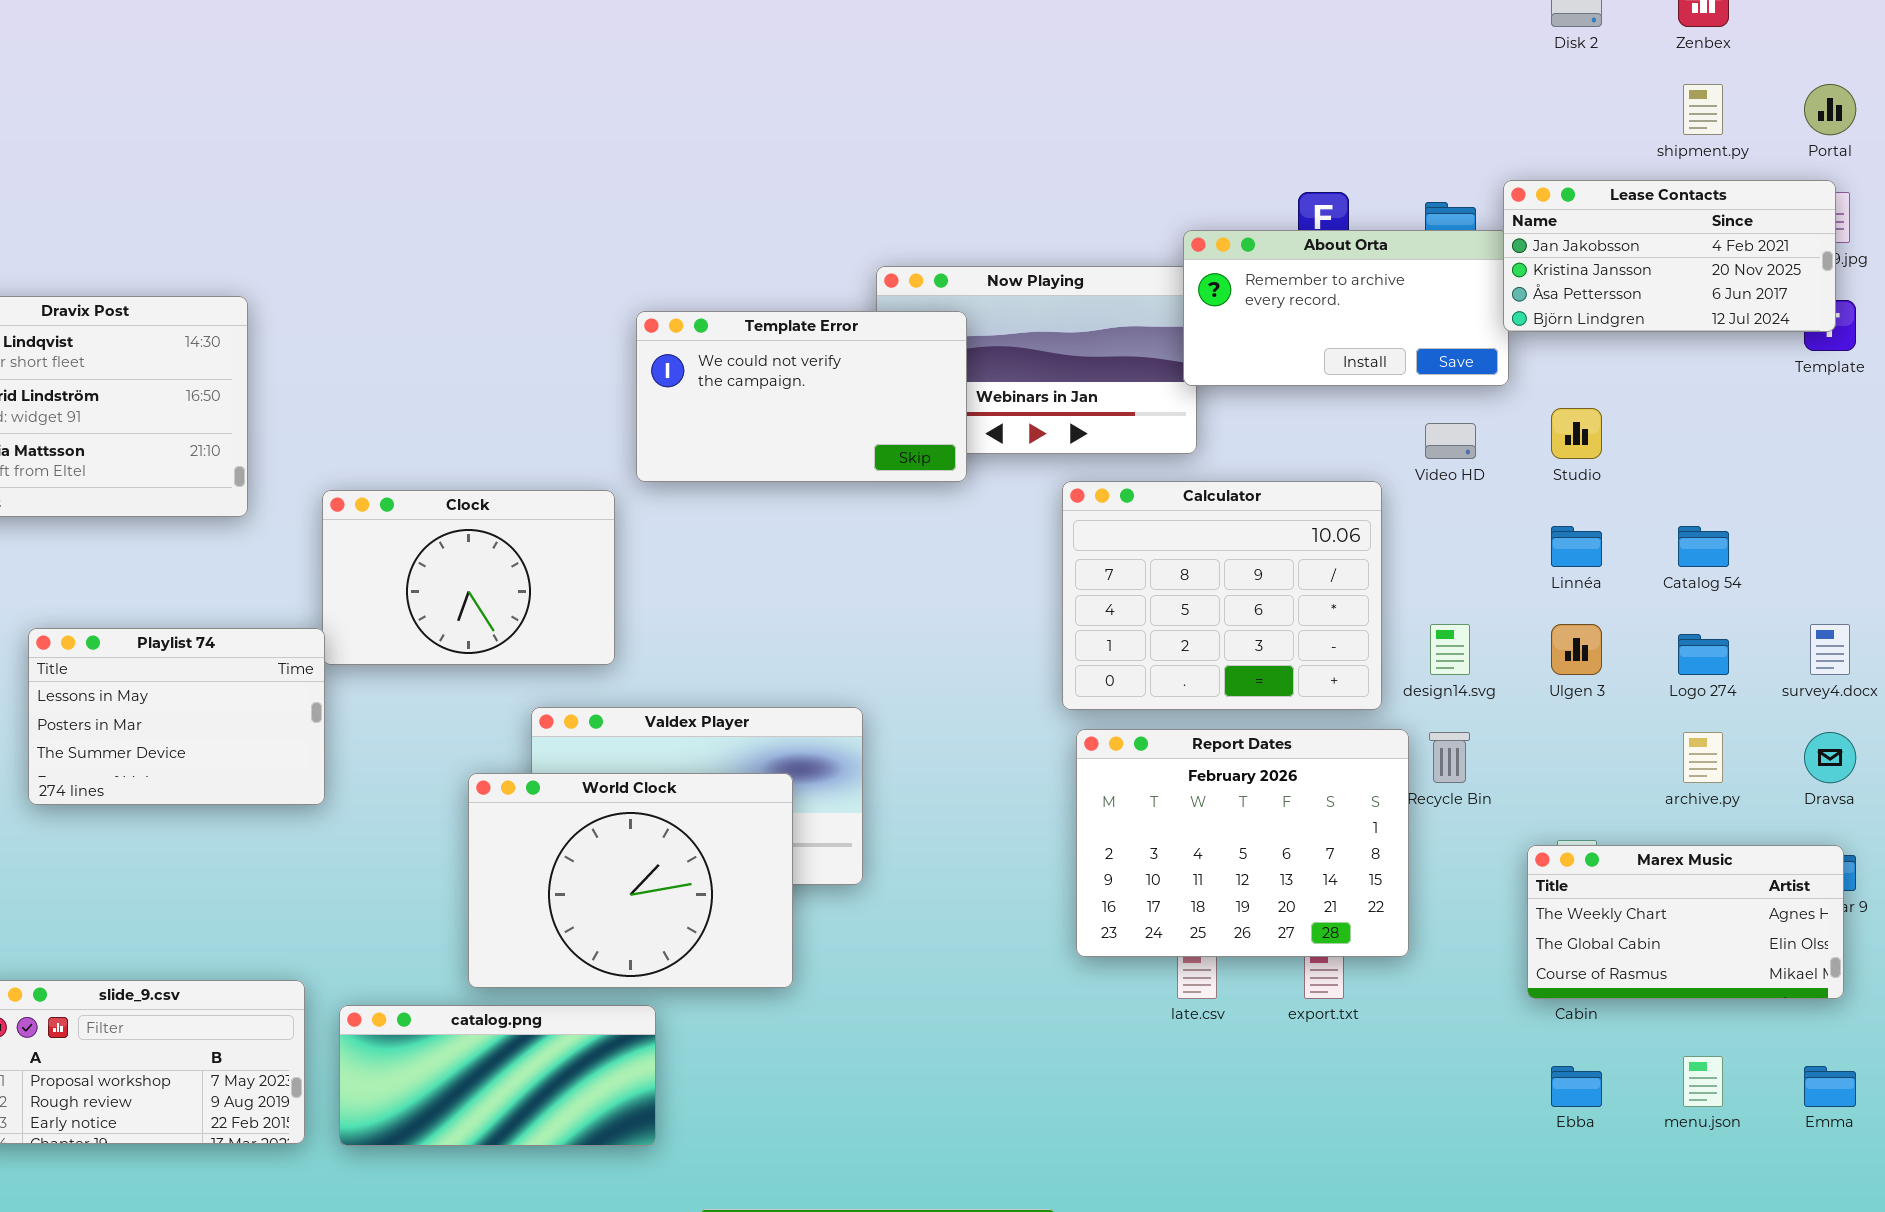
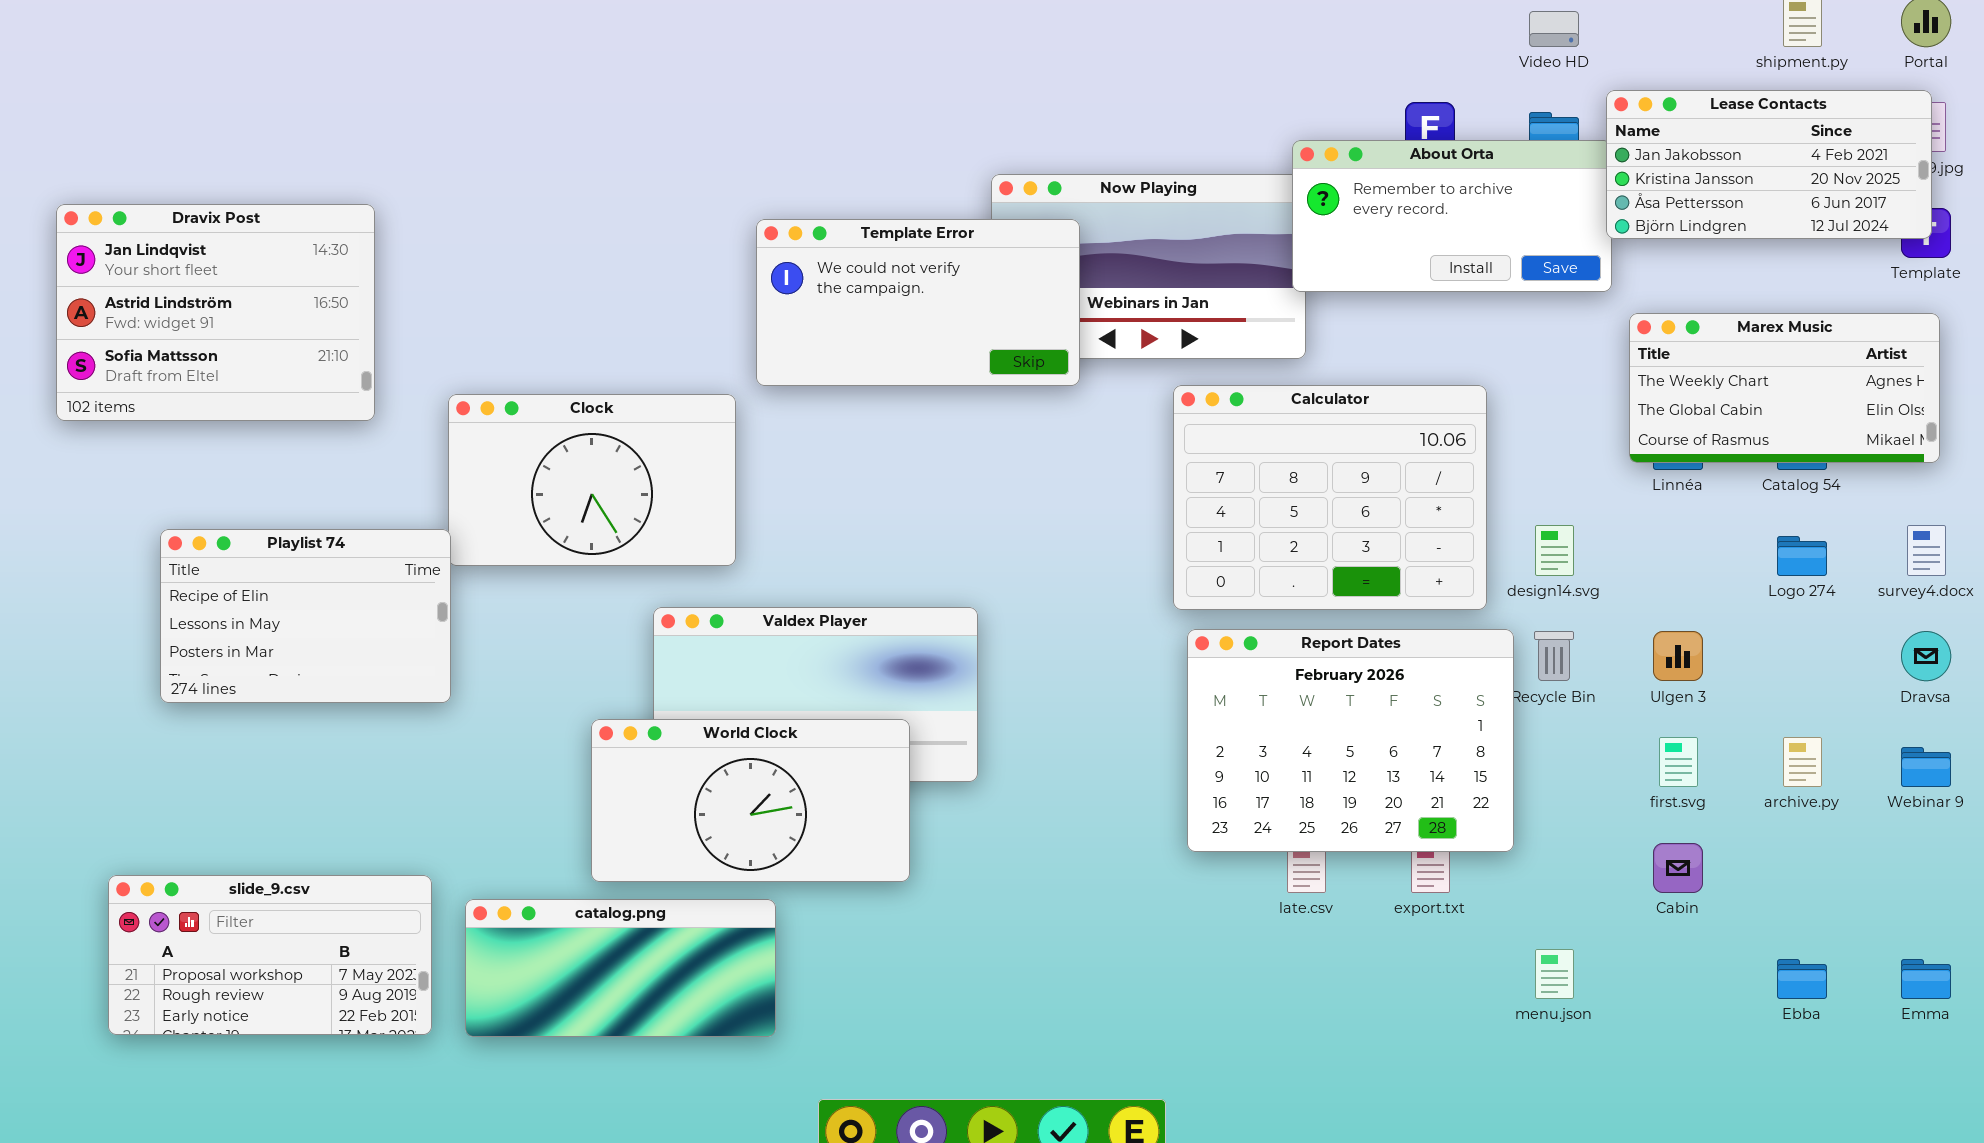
Video HD: [1425,423,1476,459] -> [1529,11,1579,47], moved
Ulgen 3: [1551,624,1602,675] -> [1653,631,1703,681], moved
Playlist 74: [28,628,325,805] -> [160,529,451,703], scrolled up 1 row
archive.py: [1683,732,1723,783] -> [1783,737,1822,787], moved
World Clock: [468,773,793,988] -> [591,719,910,882], resized
Marex Music: [1527,845,1844,999] -> [1629,313,1940,463], moved
menu.json: [1683,1056,1723,1107] -> [1535,949,1574,999], moved
Ebba: [1551,1066,1602,1107] -> [1777,959,1827,999], moved

